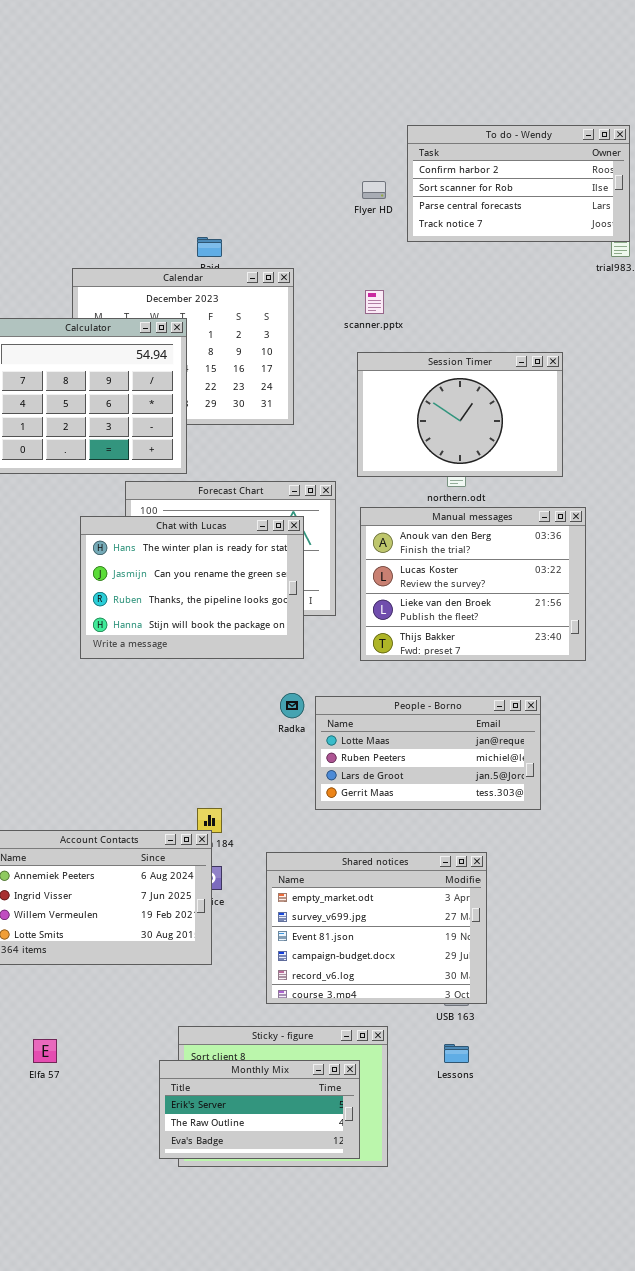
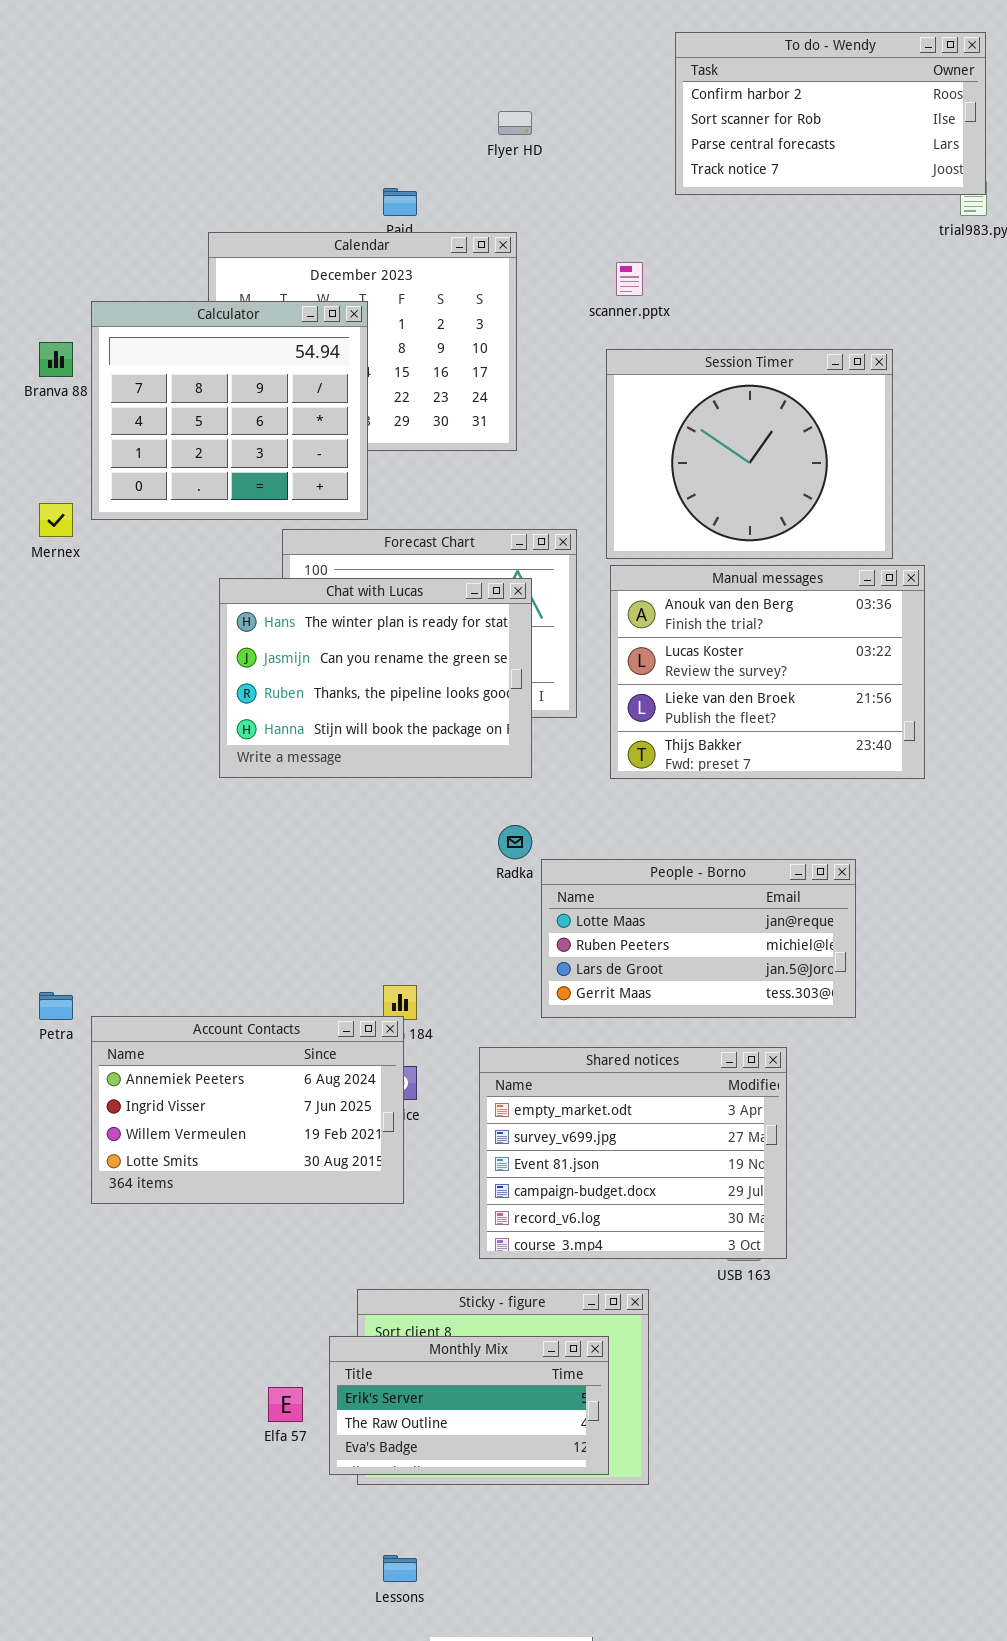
Flyer HD: [362,181,386,199] -> [498,111,532,135], moved
Session Timer: [357,352,563,477] -> [606,349,893,559], resized
People - Borno: [315,696,541,810] -> [541,859,856,1018], moved
Elfa 57: [33,1039,57,1063] -> [268,1387,303,1422], moved
Lessons: [444,1044,469,1063] -> [383,1555,417,1582], moved

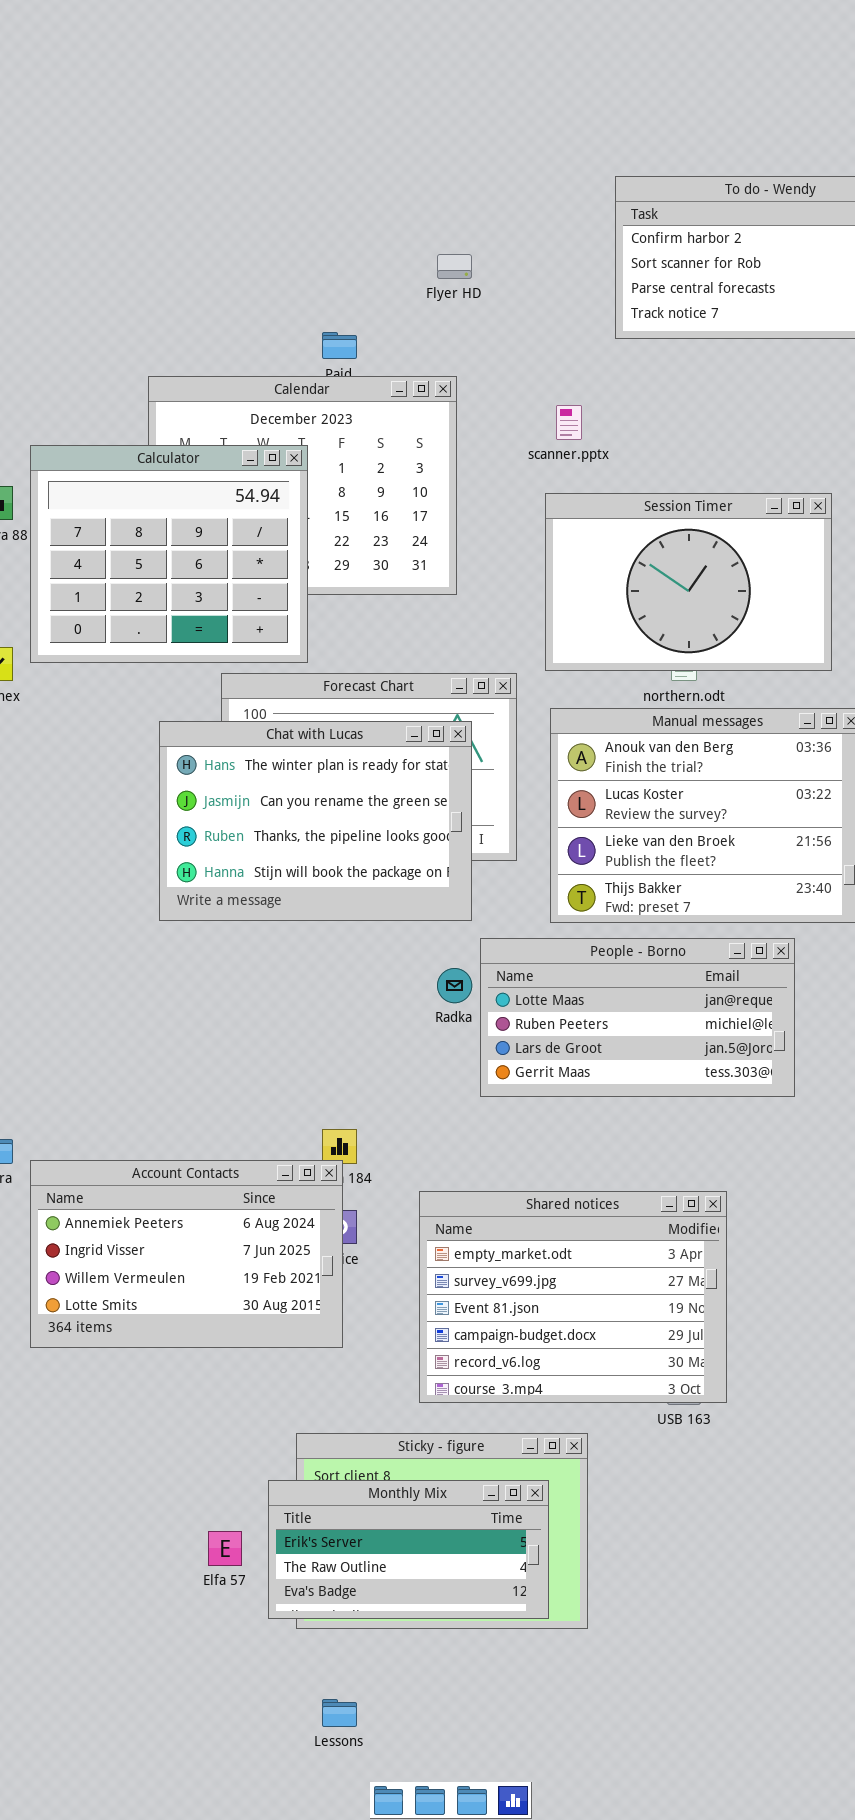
Session Timer: [606,349,893,559] -> [545,493,832,671], resized
People - Borno: [541,859,856,1018] -> [480,938,795,1097], moved

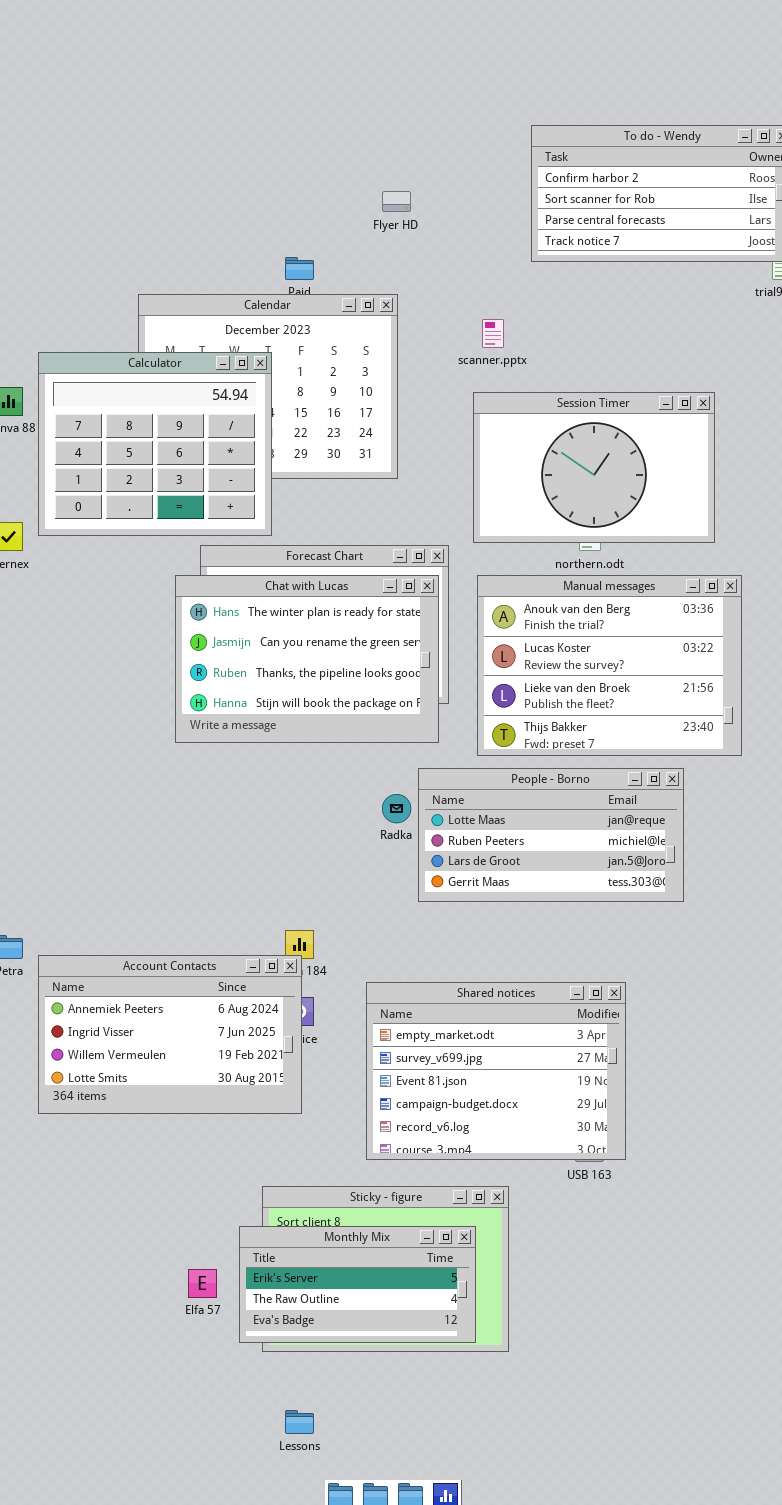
Chat with Lucas: [159,721,472,921] -> [175,575,439,743], moved

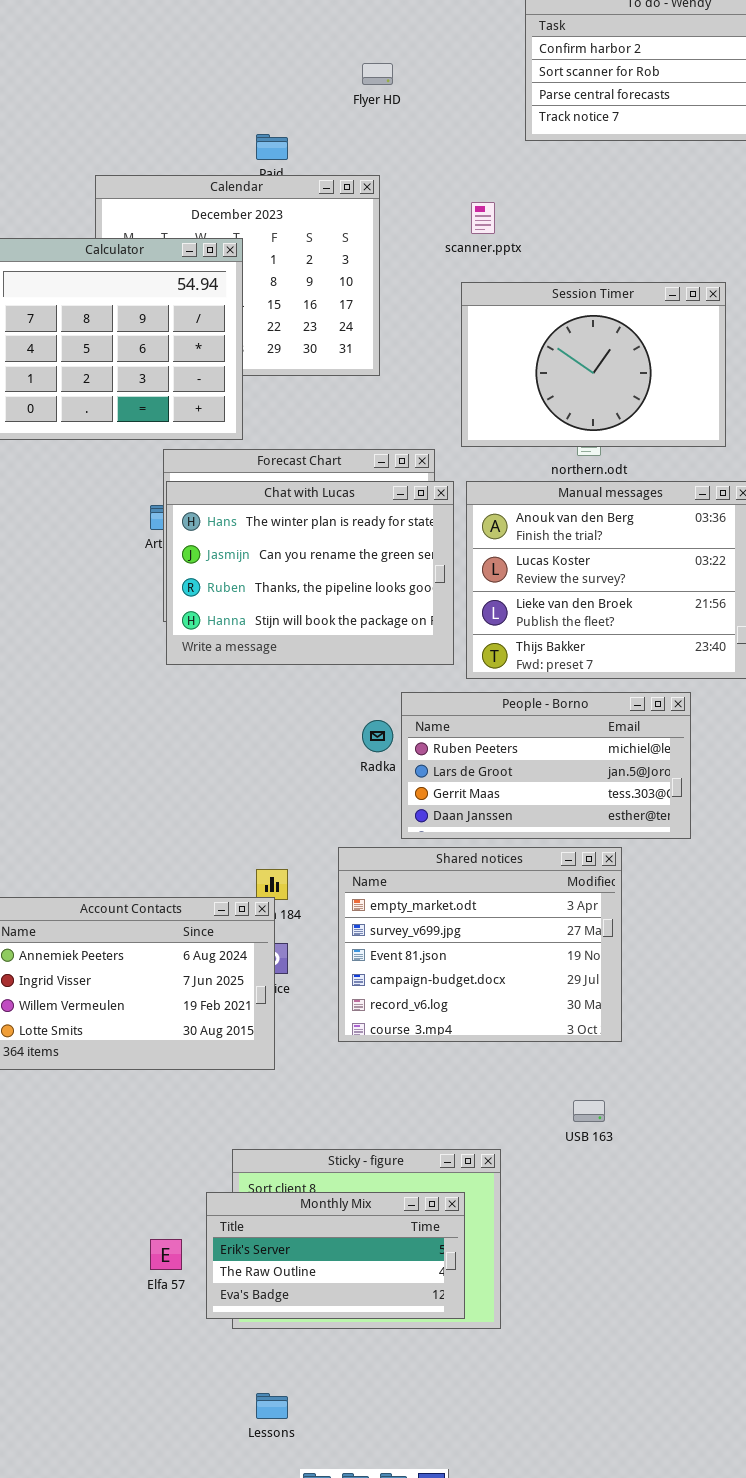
Chat with Lucas: [175,575,439,743] -> [166,481,454,665], moved
People - Borno: [418,768,684,902] -> [401,692,691,839], scrolled down 1 row
Shared notices: [366,982,626,1160] -> [338,847,622,1042], moved

